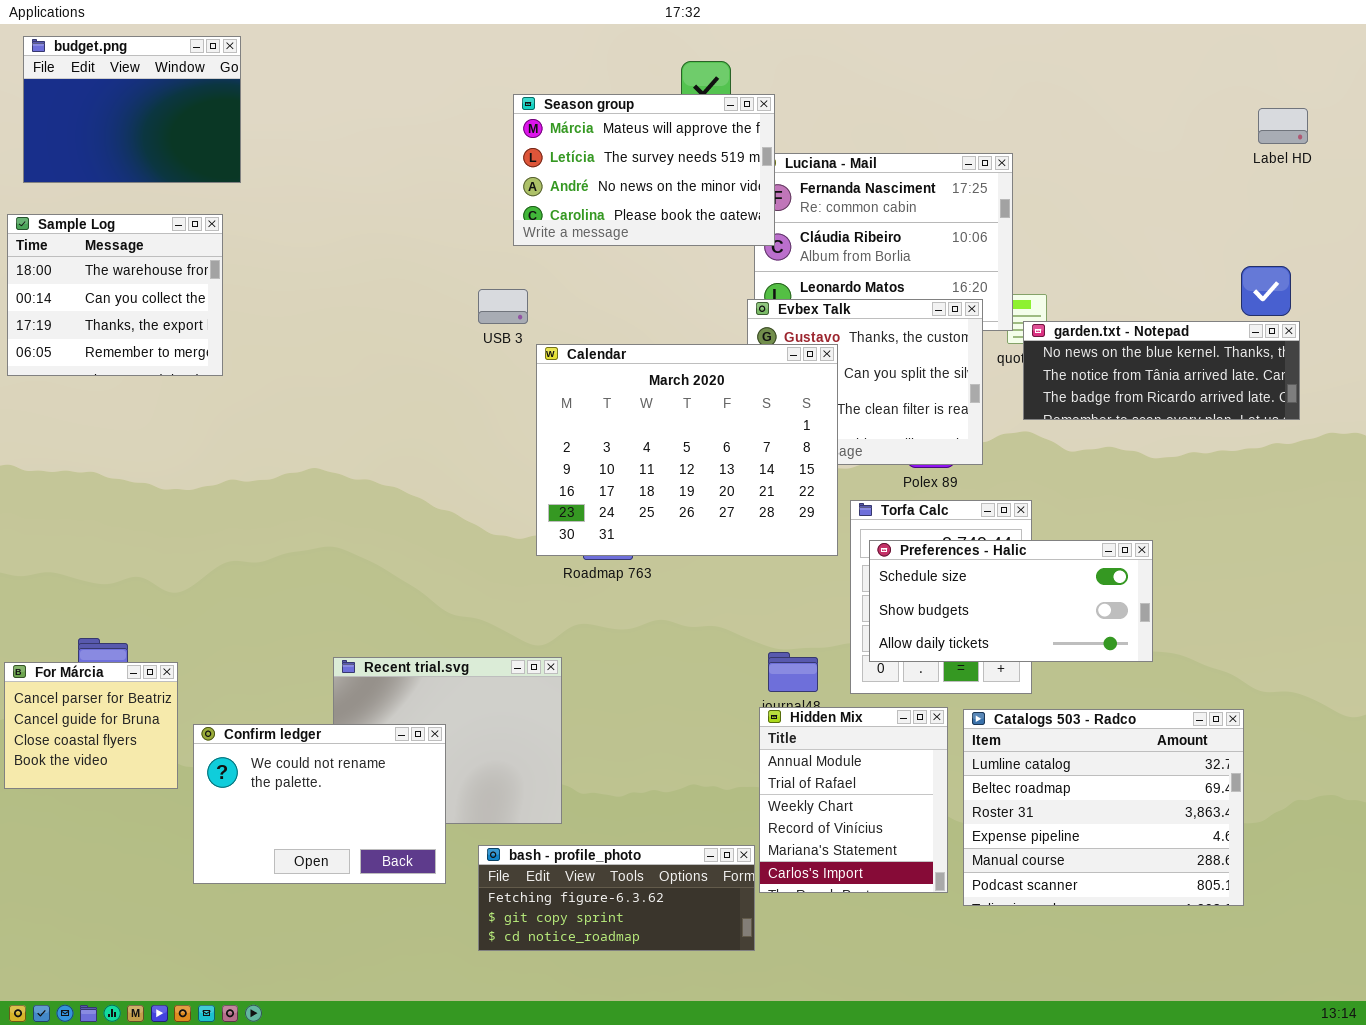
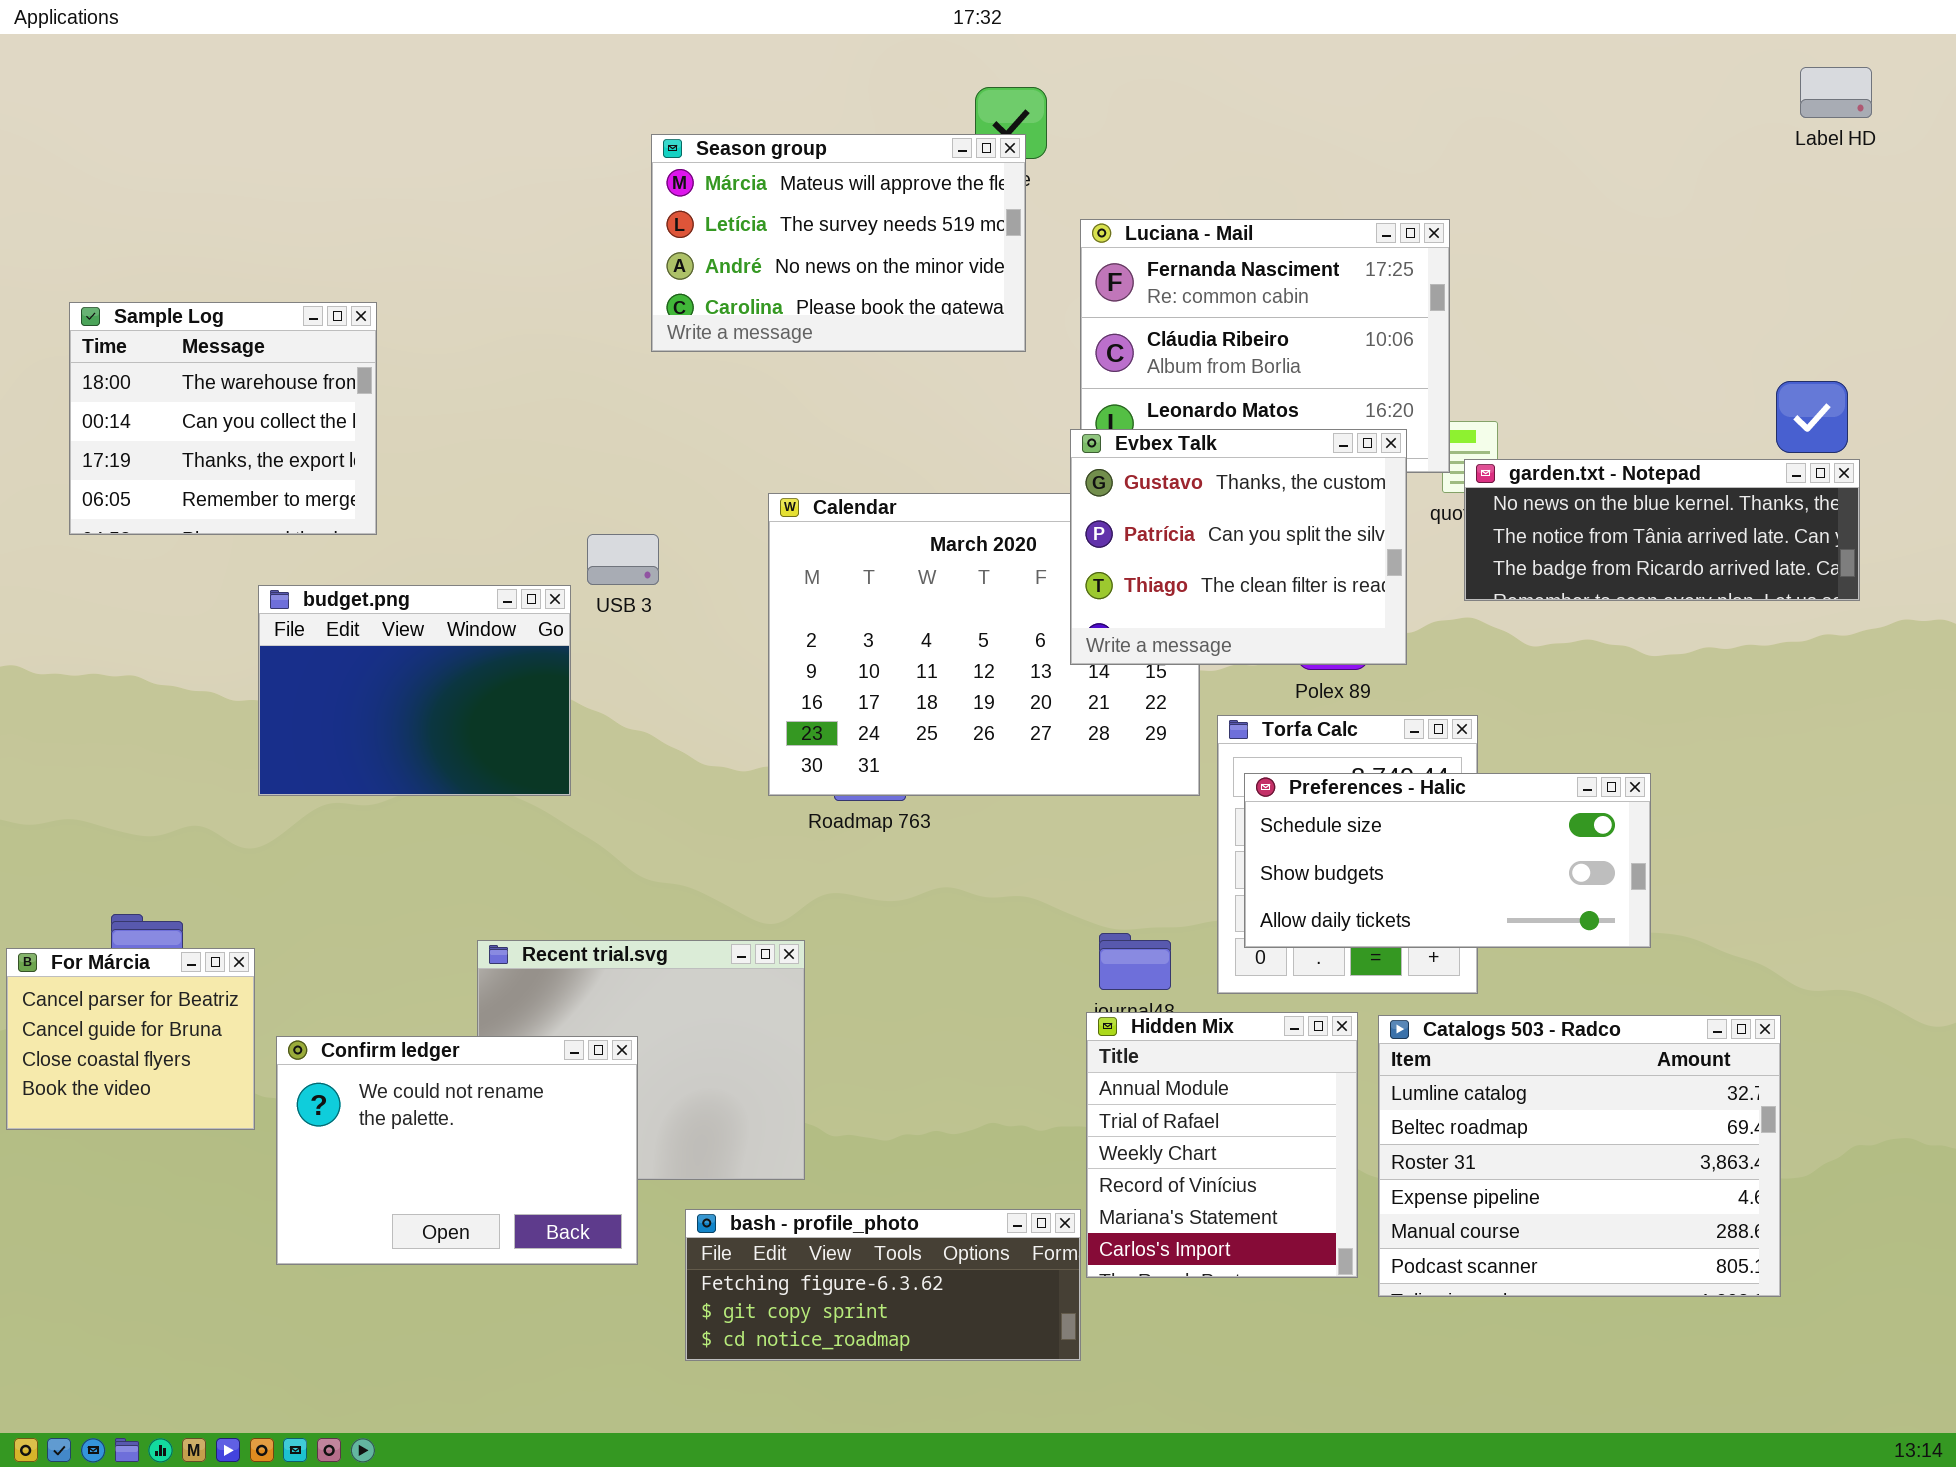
budget.png: [23,36,241,183] -> [258,585,571,796], moved
Season group: [513,94,775,246] -> [651,134,1026,352], moved
Label HD: [1258,108,1308,144] -> [1800,67,1872,118], moved
Sample Log: [7,214,223,376] -> [69,302,377,535], moved
USB 3: [478,289,528,324] -> [587,534,659,585], moved
Evbex Talk: [747,299,983,465] -> [1070,429,1407,665], raised

